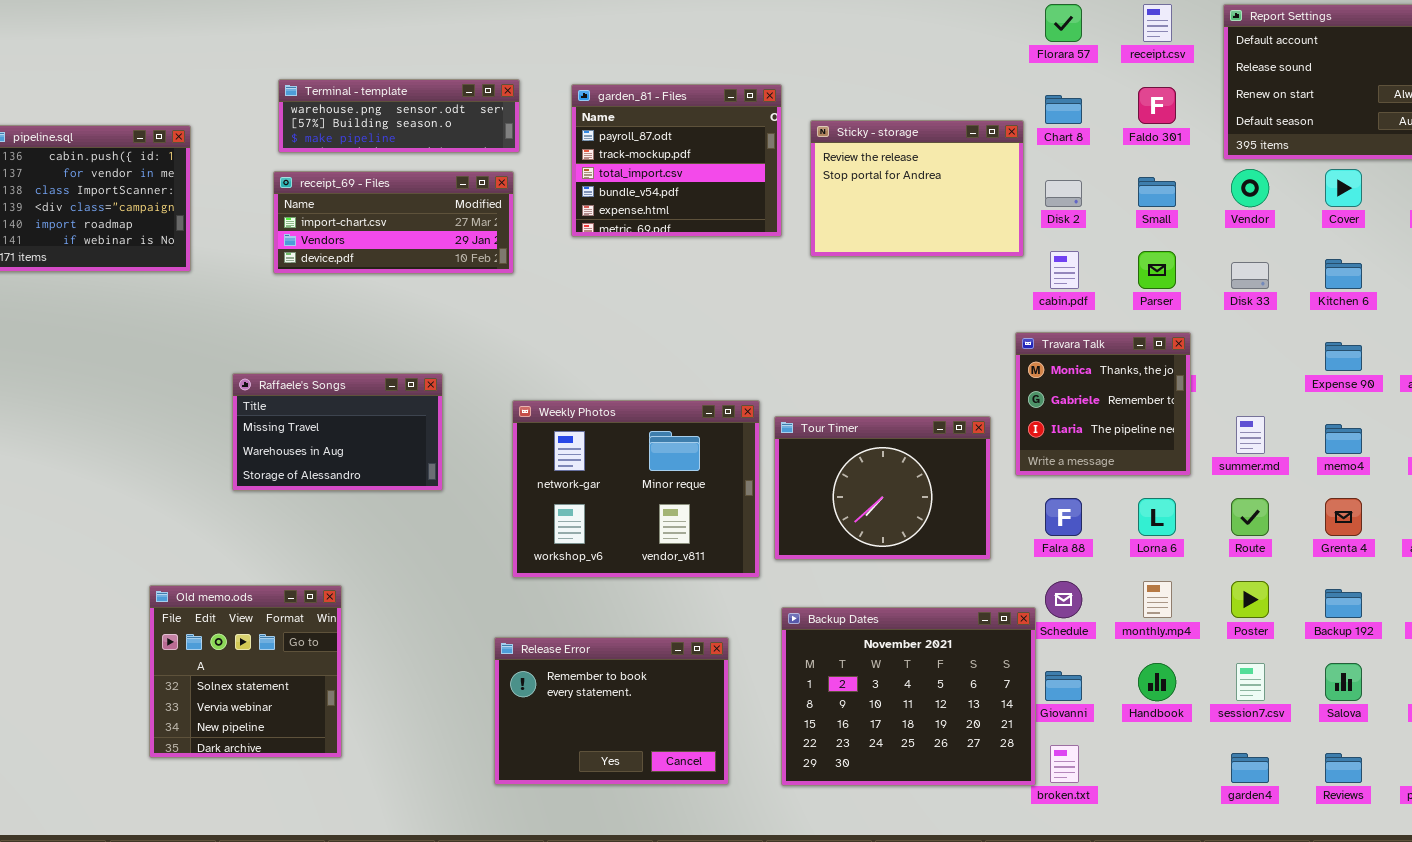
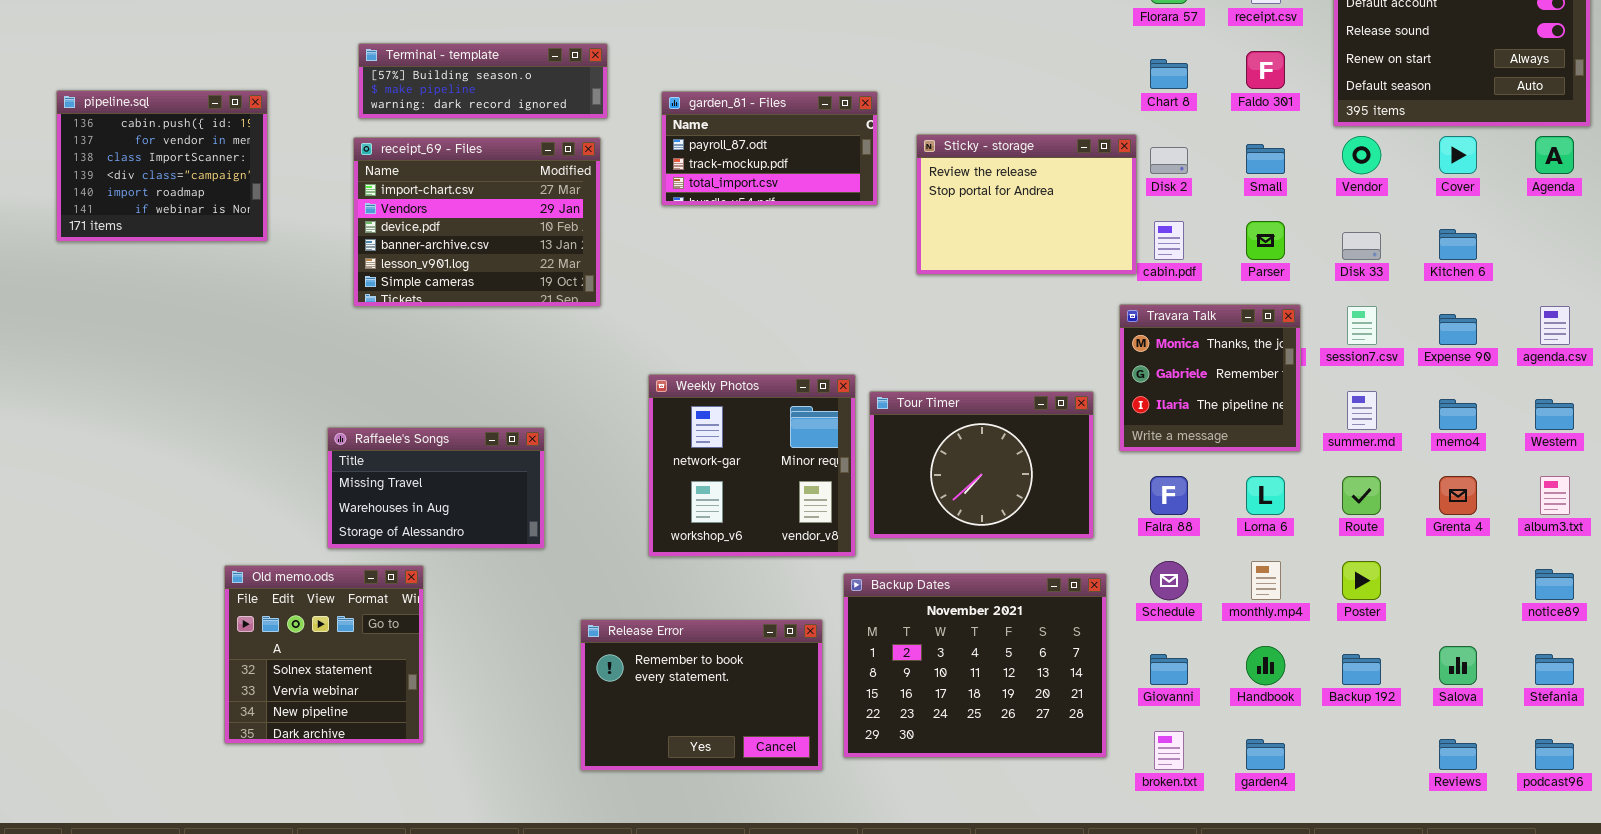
Terminal - template: [278,79,520,153] -> [358,43,608,119], scrolled down 1 row
garden_81 - Files: [571,84,782,237] -> [661,91,878,206], resized
Sticky - storage: [810,120,1024,257] -> [916,134,1137,275], moved
receipt_69 - Files: [273,171,514,274] -> [353,137,601,307], resized
Raffaele's Songs: [232,373,443,491] -> [327,427,545,549], moved
Weekly Photos: [512,400,760,578] -> [648,374,856,557], resized
Backup 192: [1325,589,1362,618] -> [1342,654,1381,685], moved
Backup Dates: [781,607,1036,786] -> [843,573,1107,758], moved
session7.csv: [1236,663,1265,701] -> [1347,306,1377,345], moved
garden4: [1231,753,1269,783] -> [1246,739,1285,770], moved

